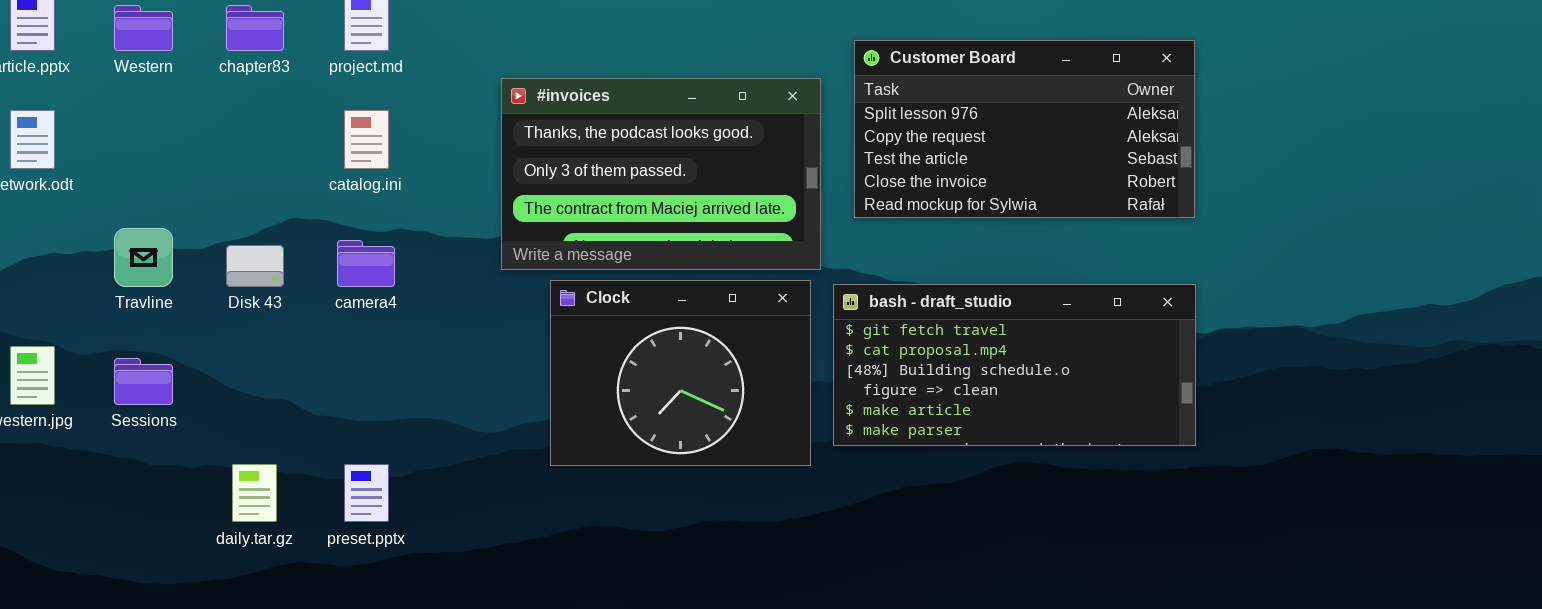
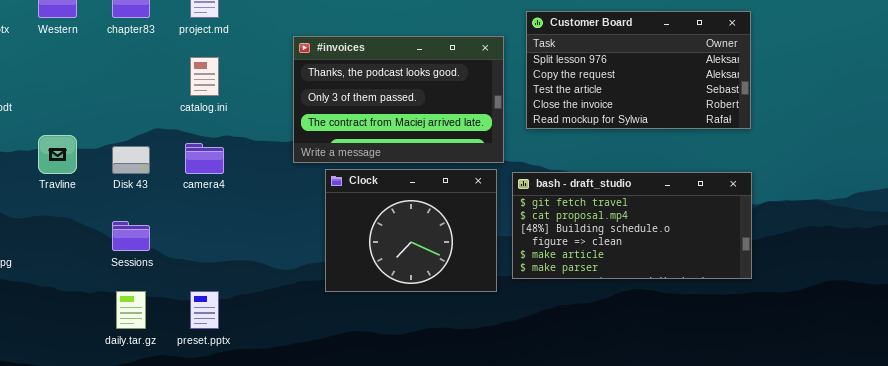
Sessions: [114,358,173,405] -> [112,221,150,251], moved

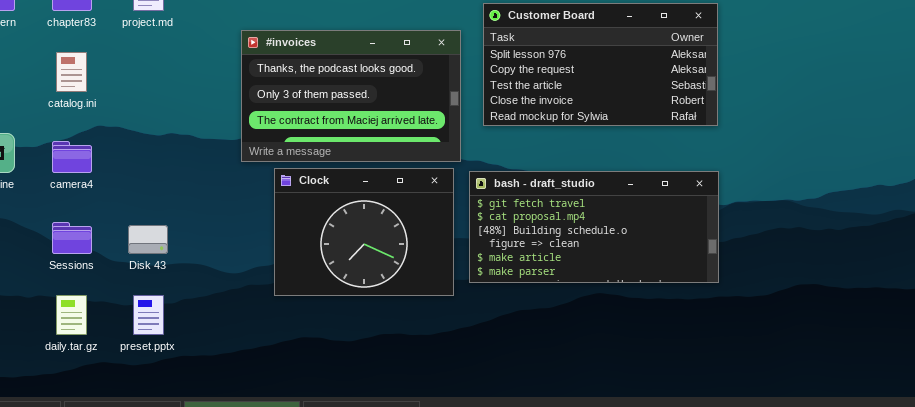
catalog.ini: [190,57,219,96] -> [56,52,87,92], moved
camera4: [185,143,224,174] -> [52,141,92,173], moved
Disk 43: [112,146,150,174] -> [128,225,168,254], moved

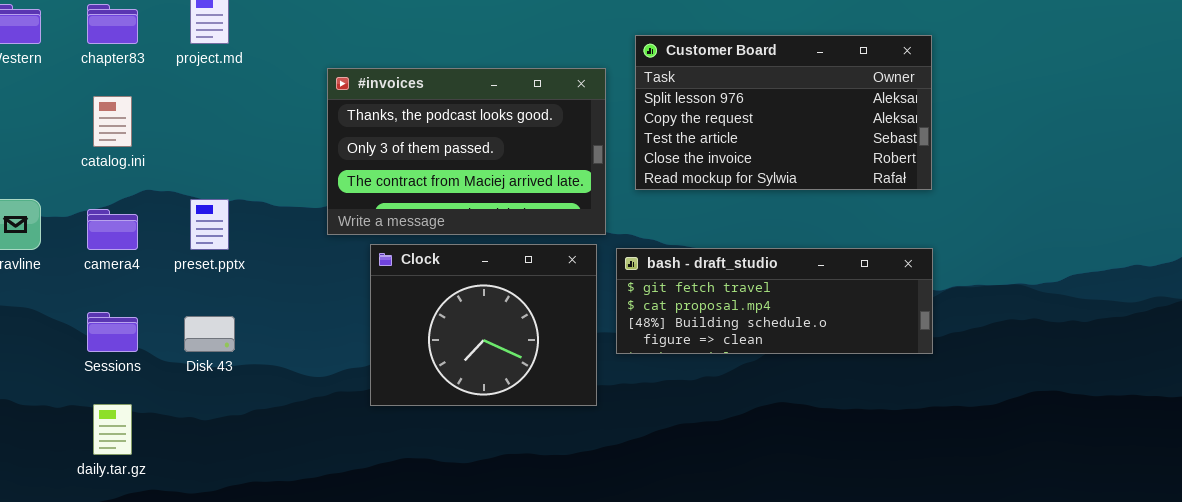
bash - draft_studio: [469,171,719,283] -> [616,248,933,354], resized
preset.pptx: [133,295,164,335] -> [190,199,229,250], moved

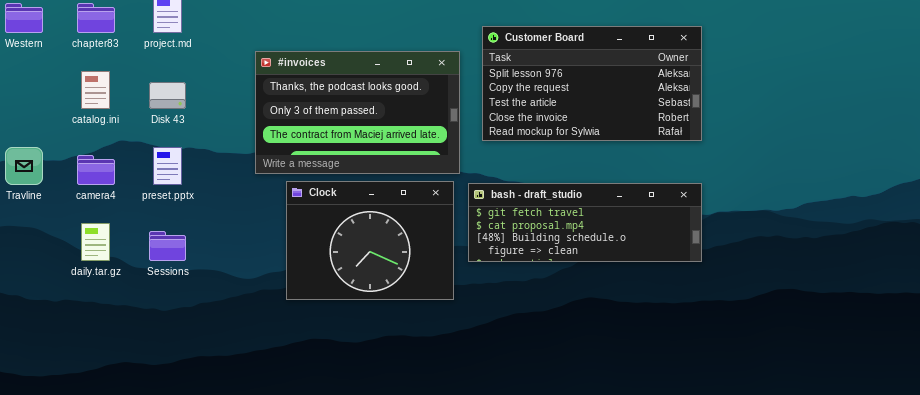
Sessions: [87,312,138,352] -> [149,231,186,261], moved
Disk 43: [184,316,235,352] -> [149,82,186,109], moved
daily.tar.gz: [93,404,132,455] -> [81,223,110,261], moved

